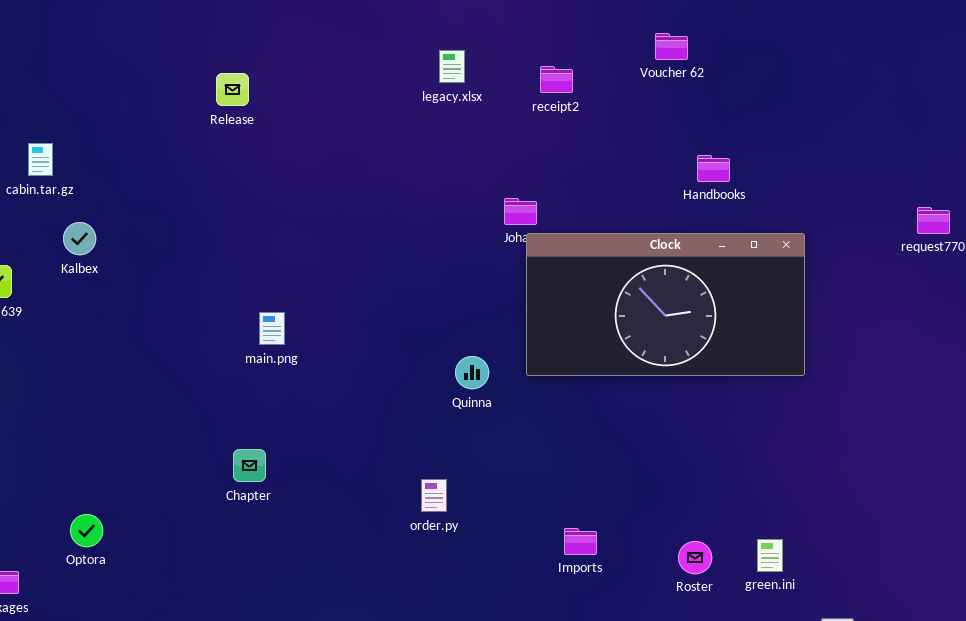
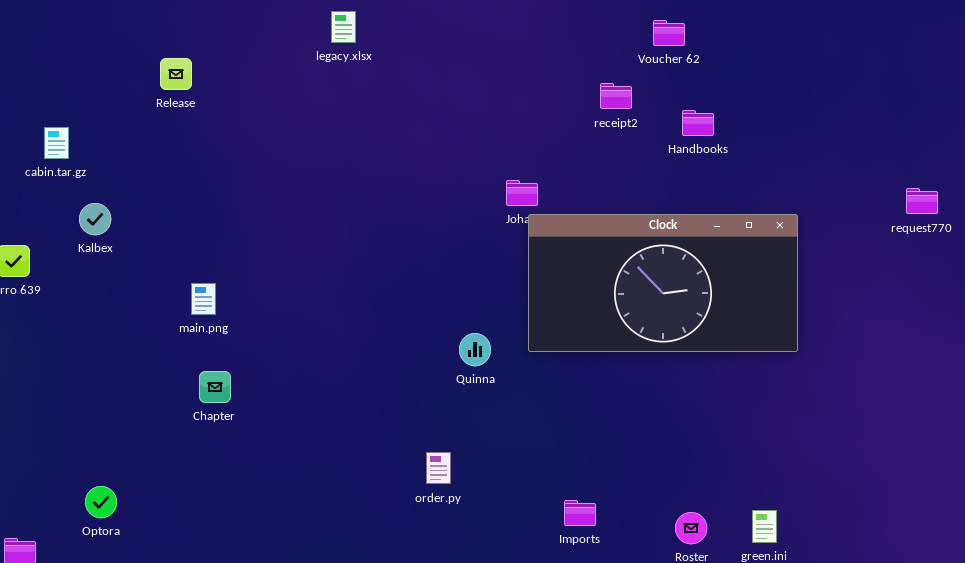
legacy.xlsx: [439,50,465,83] -> [331,11,356,43], moved
receipt2: [540,66,573,93] -> [600,83,632,109], moved
Release: [216,73,249,106] -> [160,58,192,90], moved
Handbooks: [697,155,730,182] -> [682,110,714,136], moved
main.png: [259,312,285,345] -> [191,283,216,315], moved
Chapter: [233,449,266,482] -> [199,371,231,403], moved

